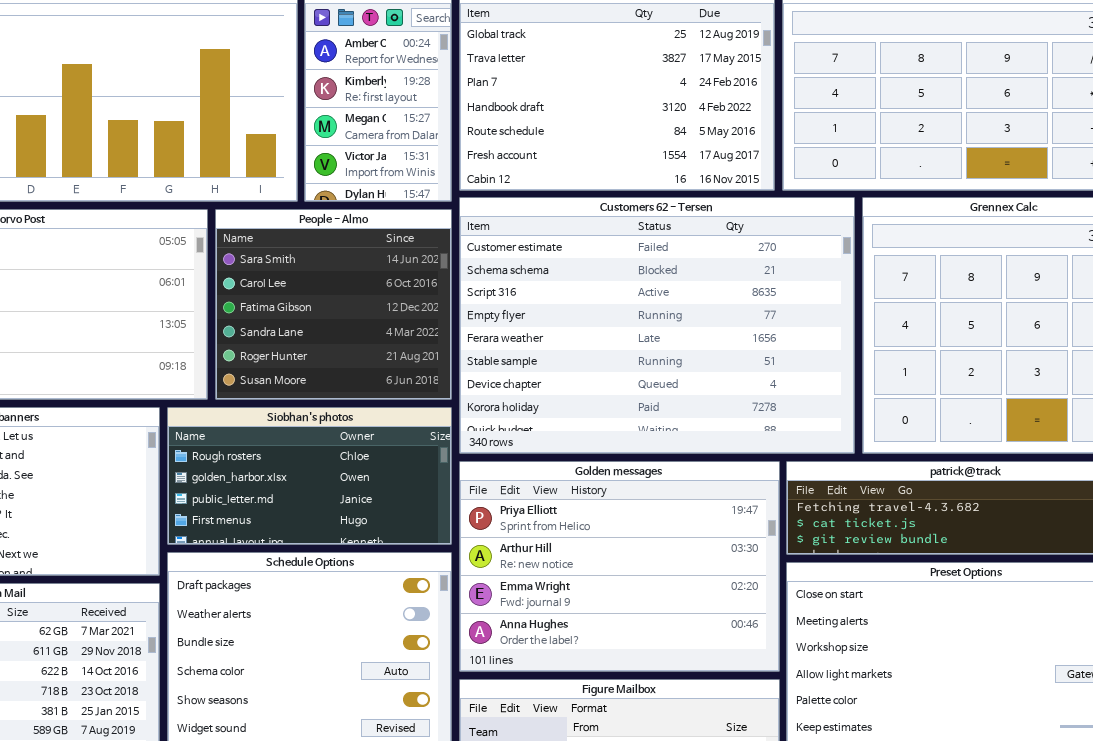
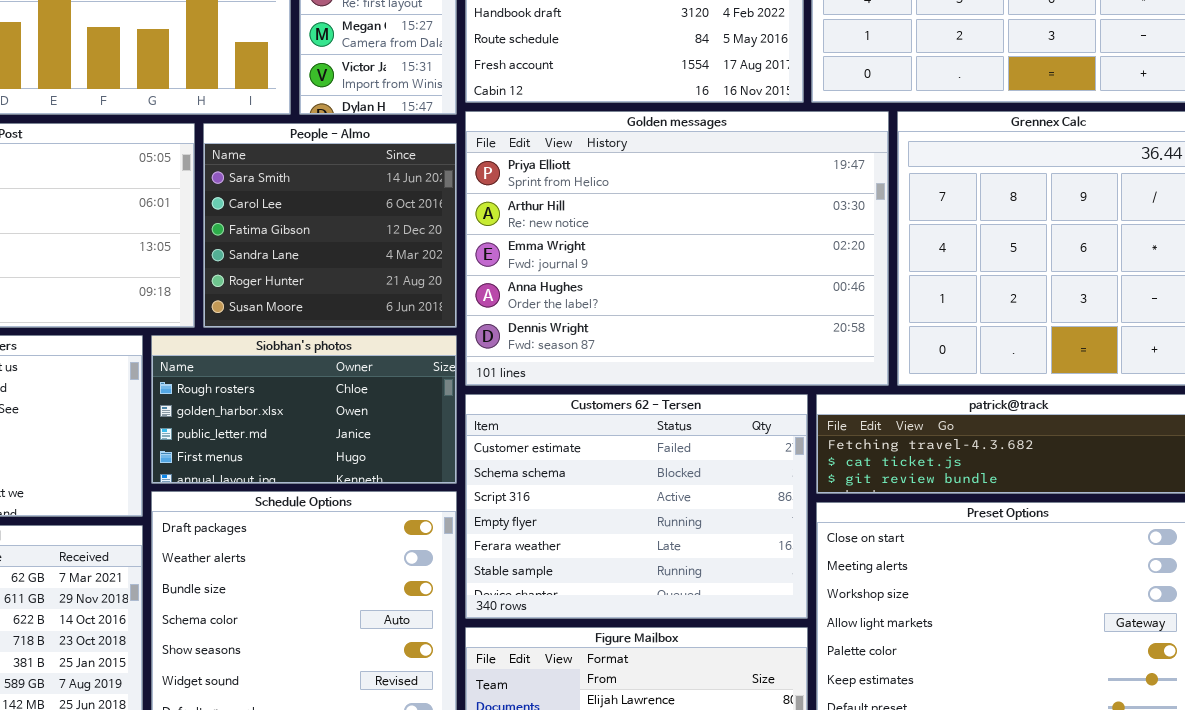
Customers 62 - Tersen: [459,197,855,454] -> [465,394,808,619], moved, resized
Golden messages: [459,461,780,672] -> [465,111,889,386], moved, resized

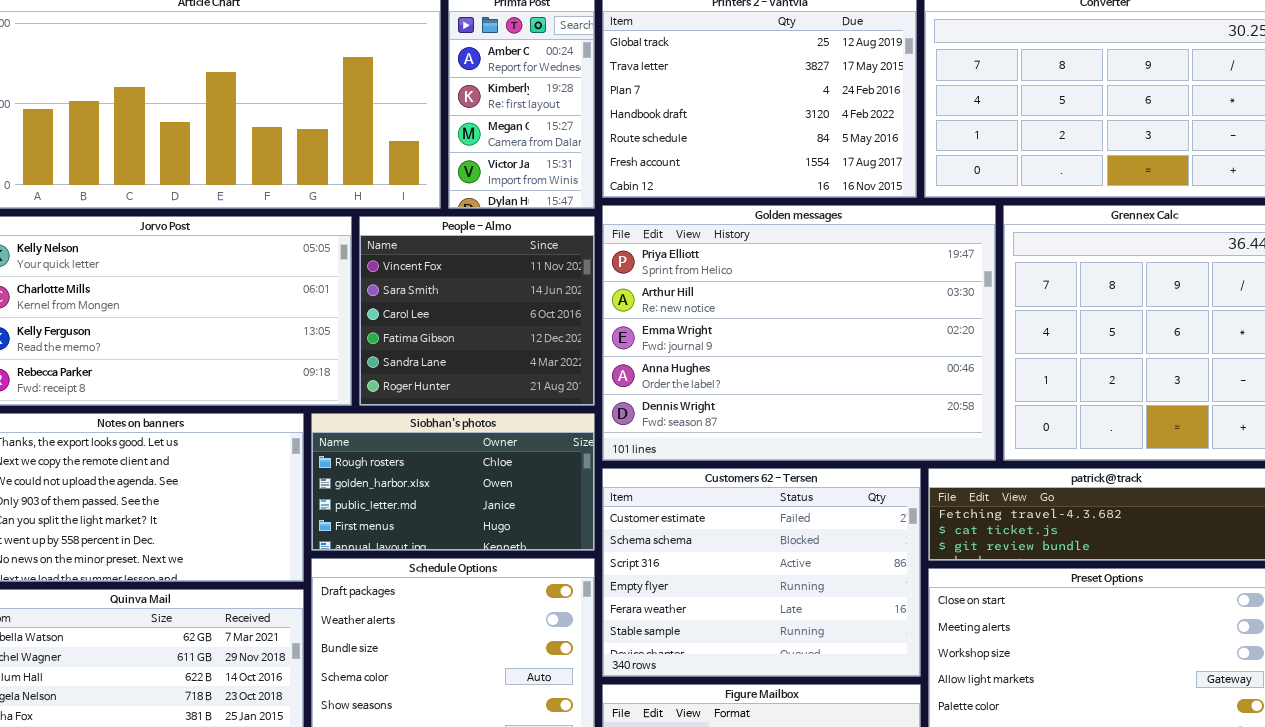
People - Almo: [203,123,457,328] -> [359,216,595,406], scrolled up 1 row

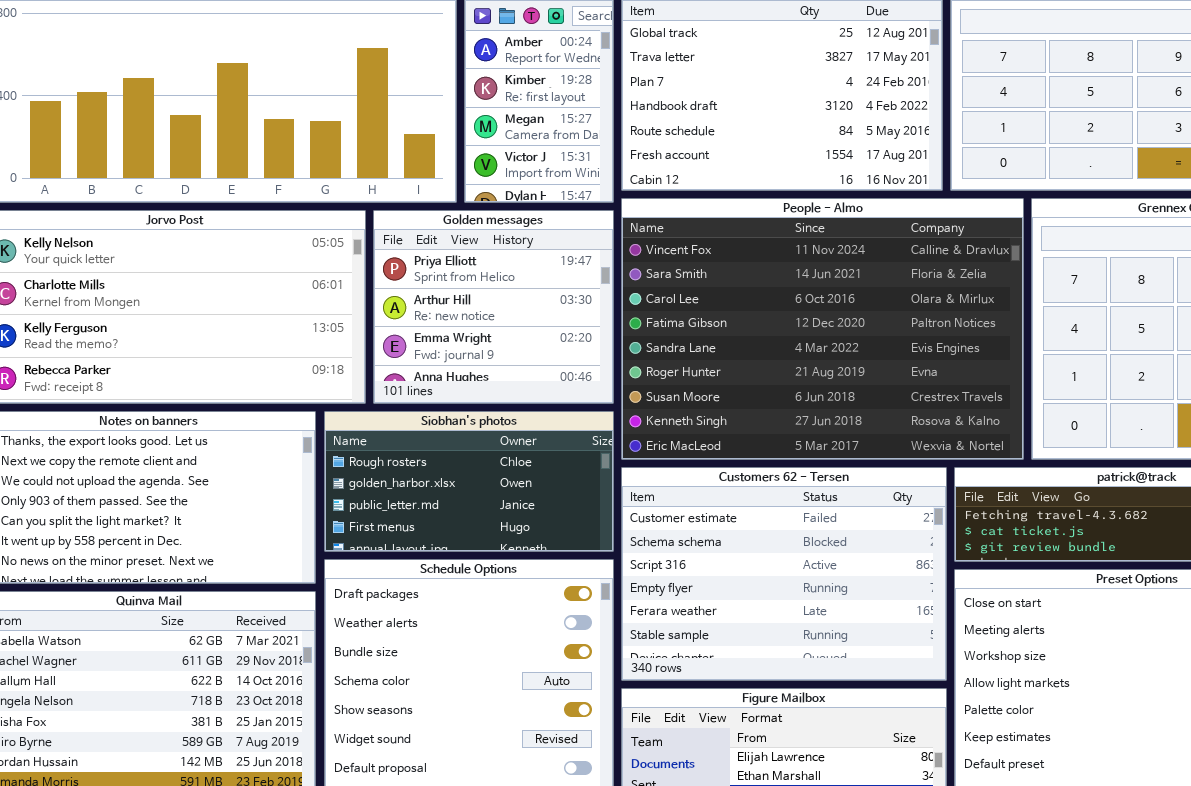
Golden messages: [602,205,996,461] -> [373,210,614,404], moved, resized
People - Almo: [359,216,595,406] -> [621,198,1024,460], moved, resized

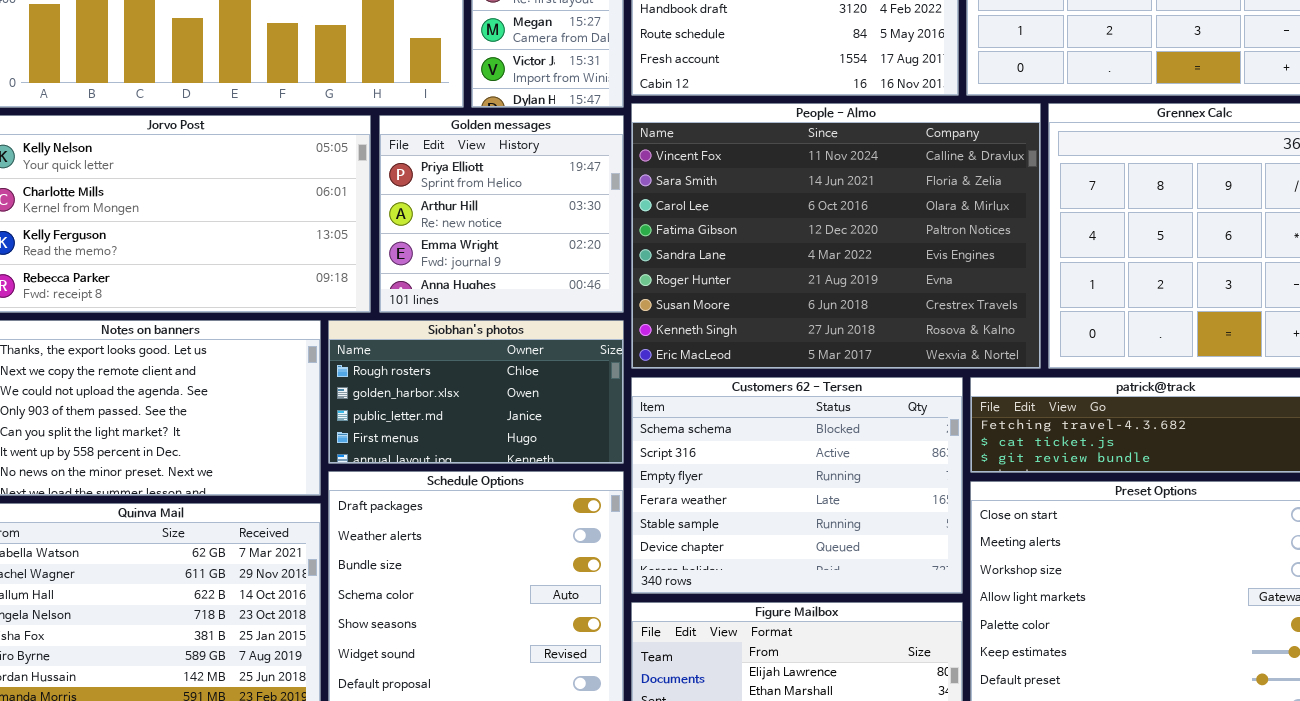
Customers 62 - Tersen: [621,467,947,681] -> [631,377,963,594], scrolled down 1 row

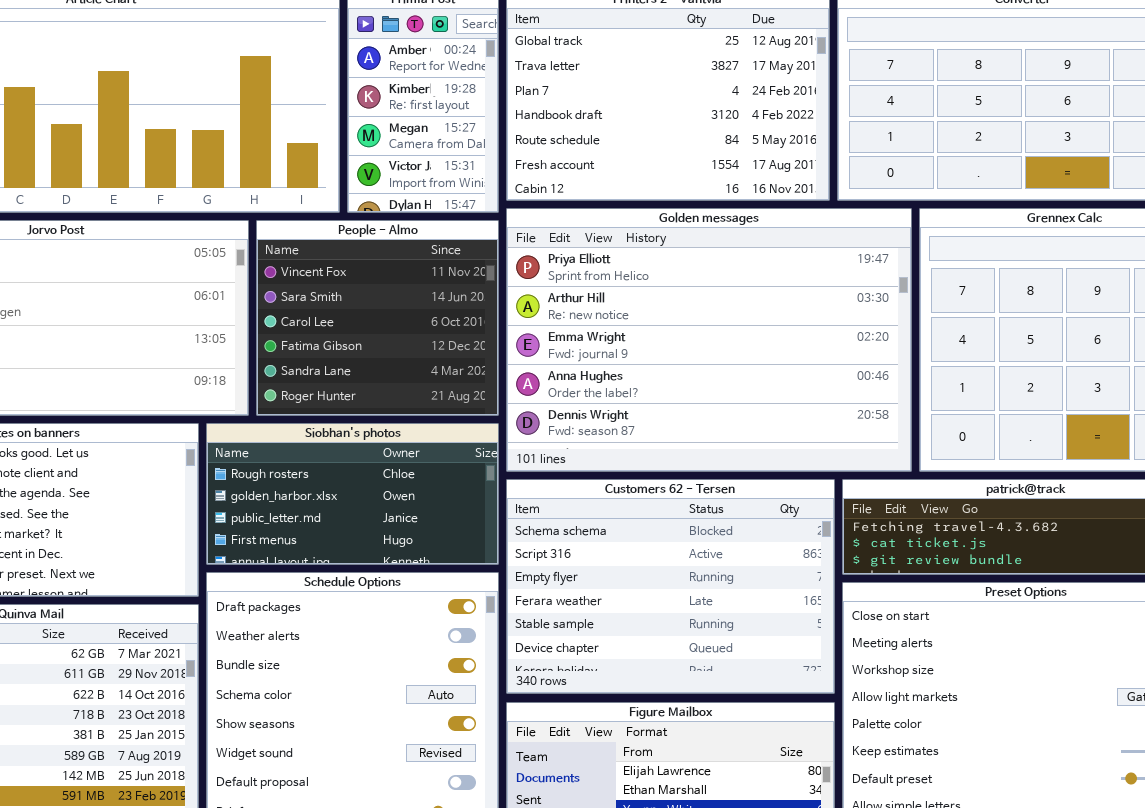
People - Almo: [631,103,1041,369] -> [256,220,499,416], moved, resized
Golden messages: [379,115,624,313] -> [506,208,912,472], moved, resized

